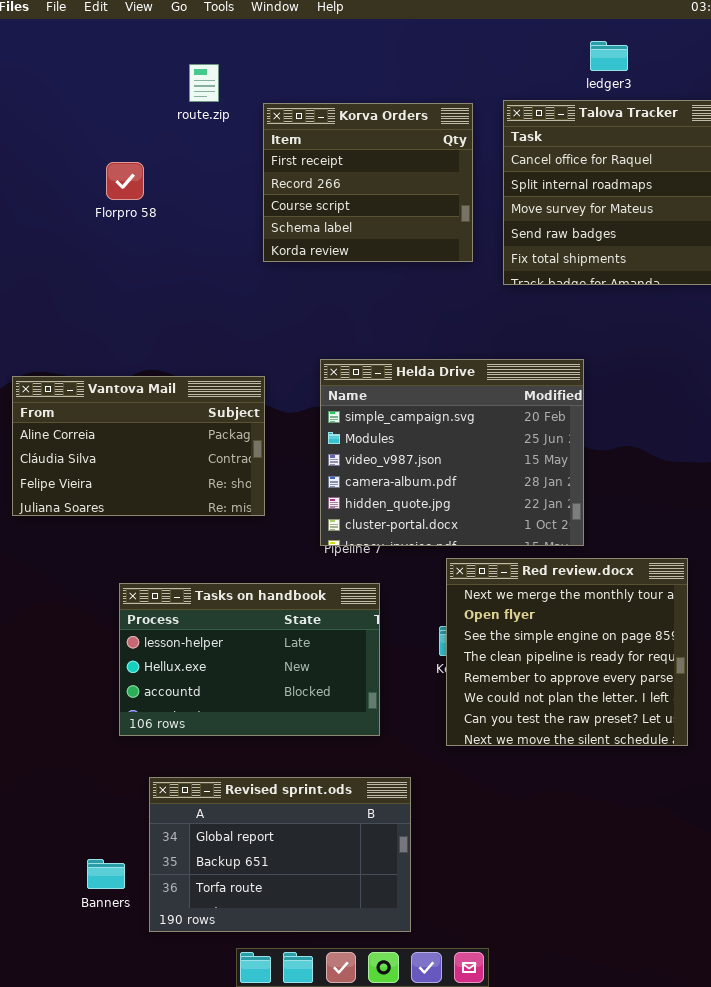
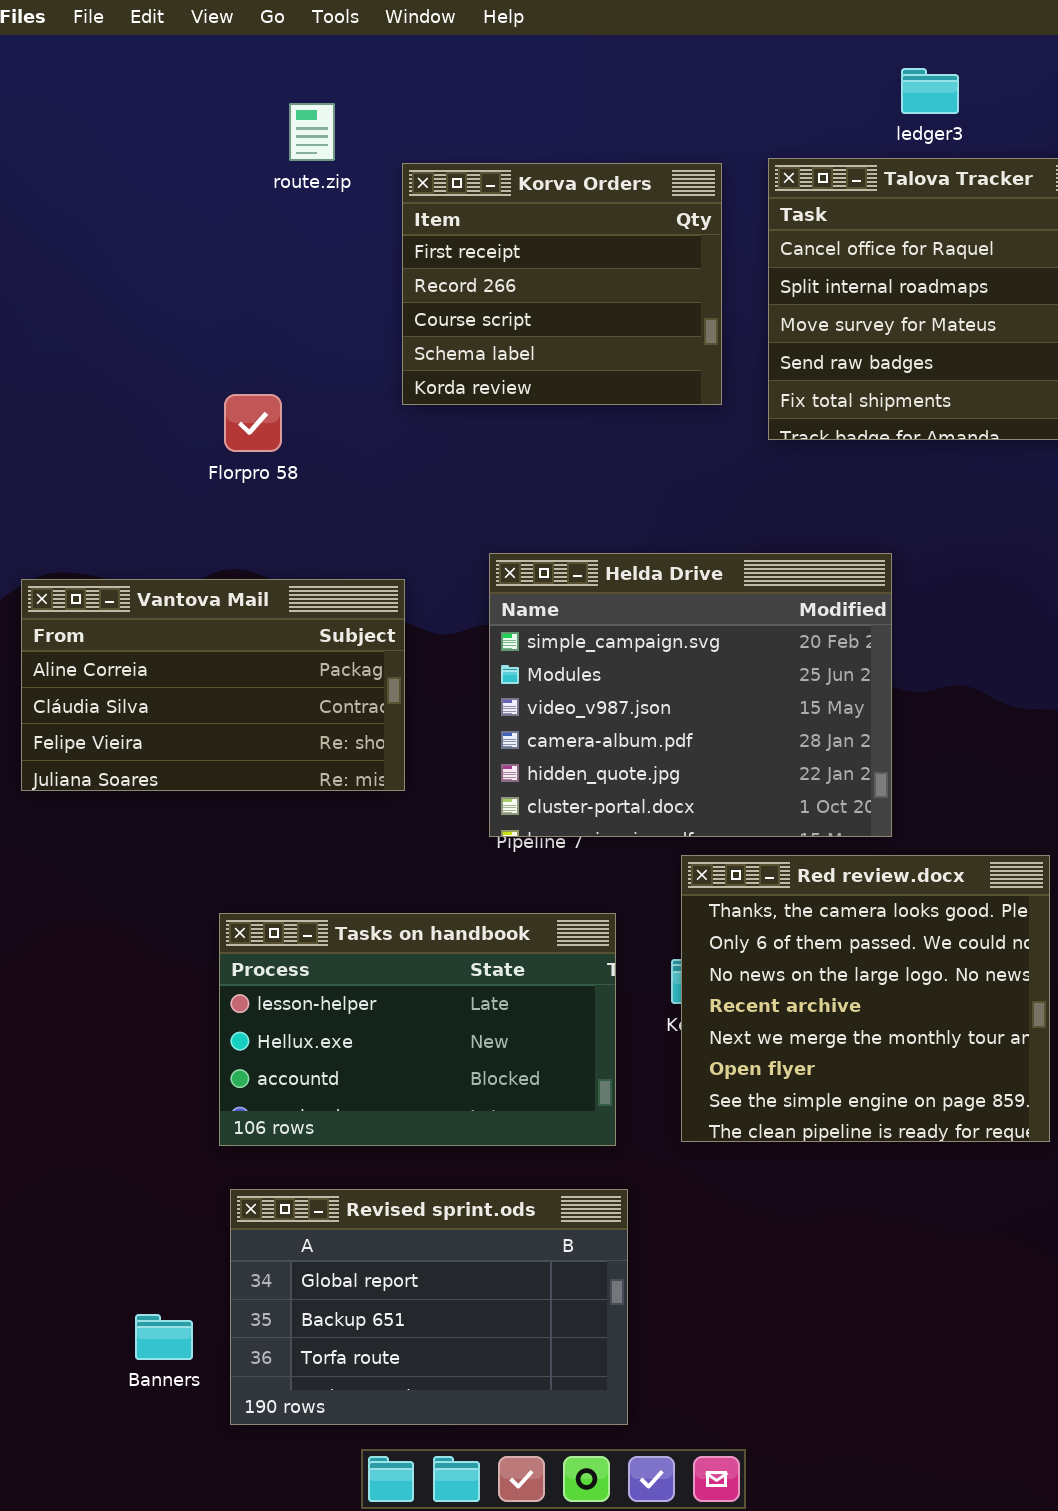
Florpro 58: [106,162,144,200] -> [224,394,282,452], moved
Red review.docx: [446,558,688,746] -> [681,855,1050,1142], scrolled up 4 rows
Tasks on handbook: [119,583,380,736] -> [219,913,616,1146], moved

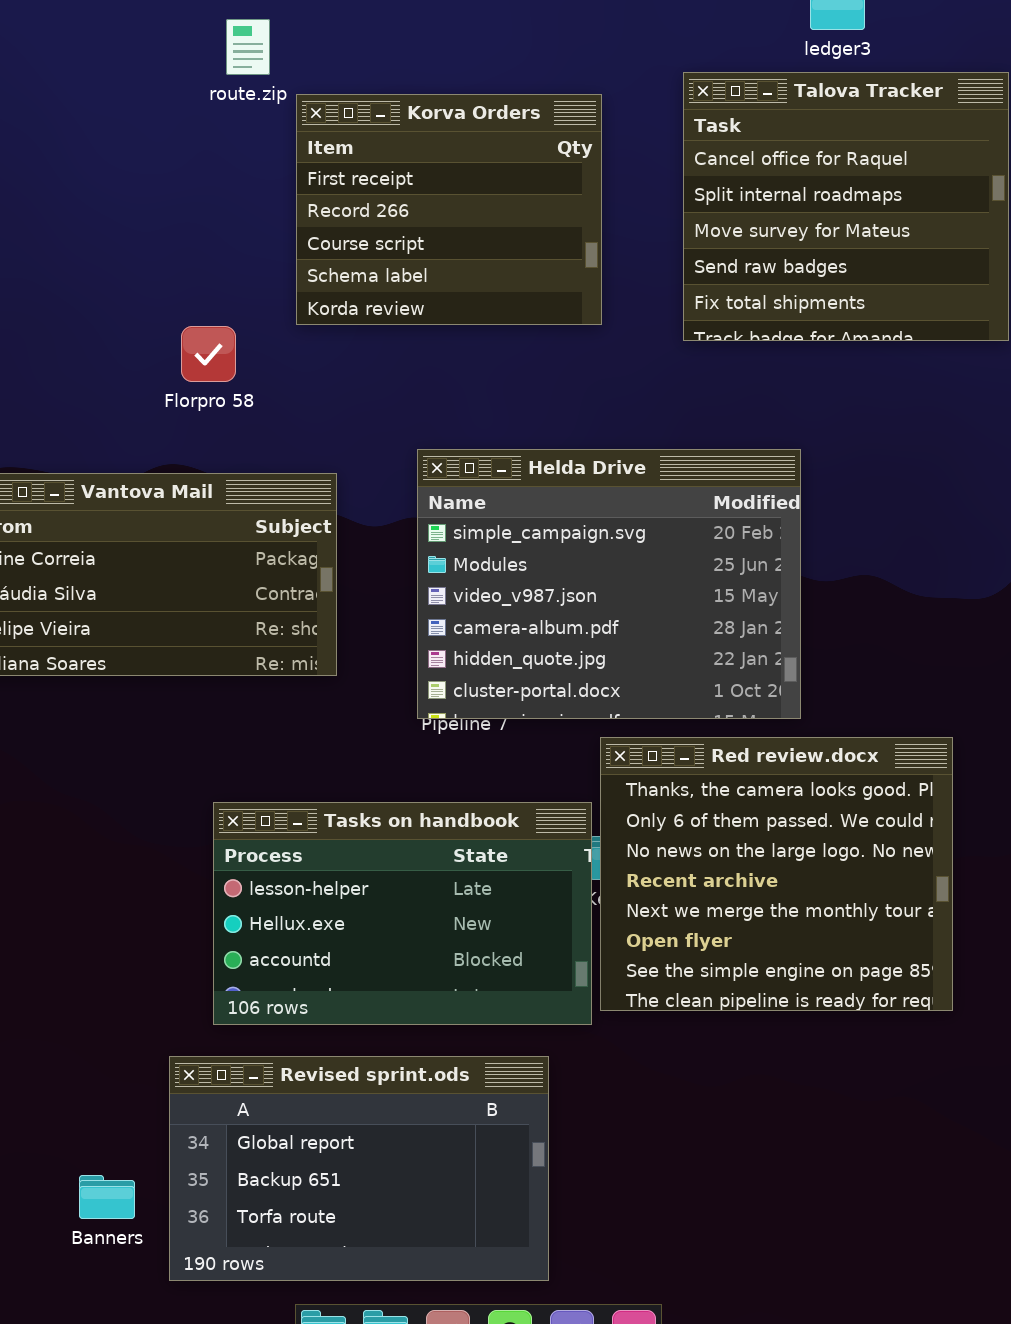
Korva Orders: [402,163,722,405] -> [296,94,602,325], moved
Florpro 58: [224,394,282,452] -> [181,326,236,382], moved
Tasks on handbook: [219,913,616,1146] -> [213,802,592,1025], moved

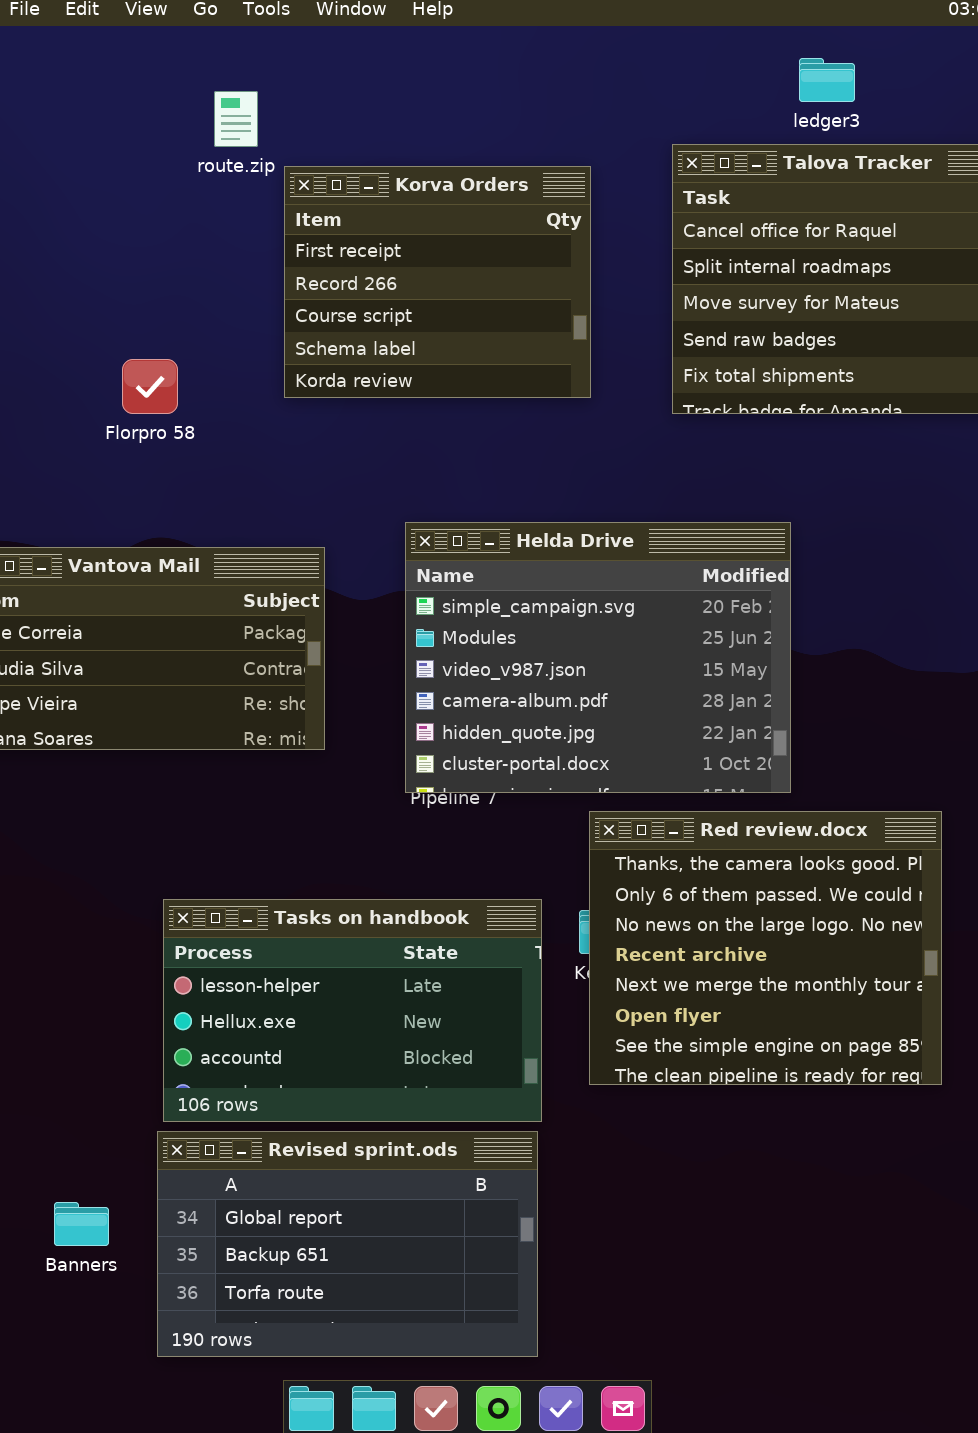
Florpro 58: [181,326,236,382] -> [122,359,178,414], moved
Tasks on handbook: [213,802,592,1025] -> [163,899,542,1122], moved
Banners: [79,1175,135,1219] -> [54,1202,109,1246], moved

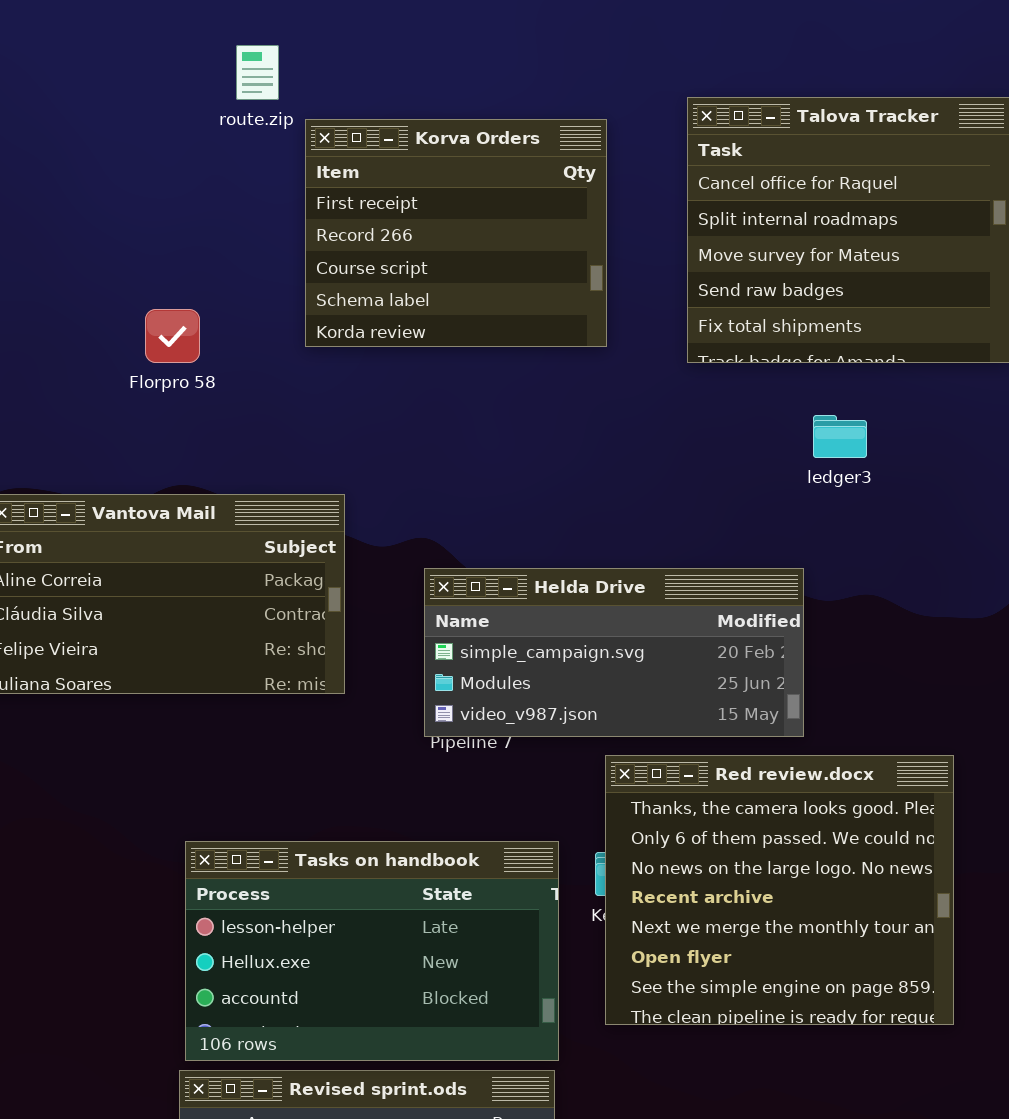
ledger3: [799,58,855,102] -> [813,415,867,458], moved
Helda Drive: [405,522,791,793] -> [424,568,804,737], resized

